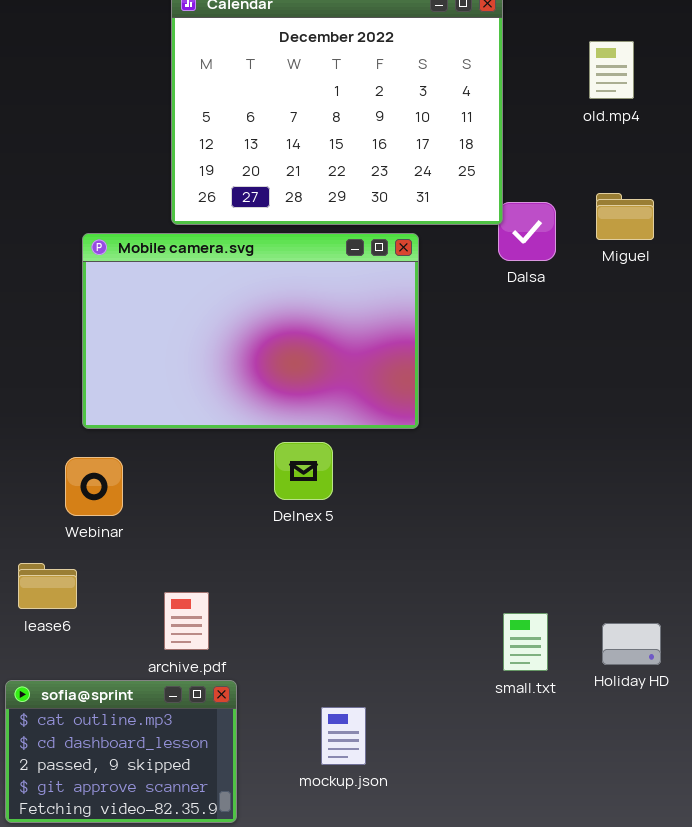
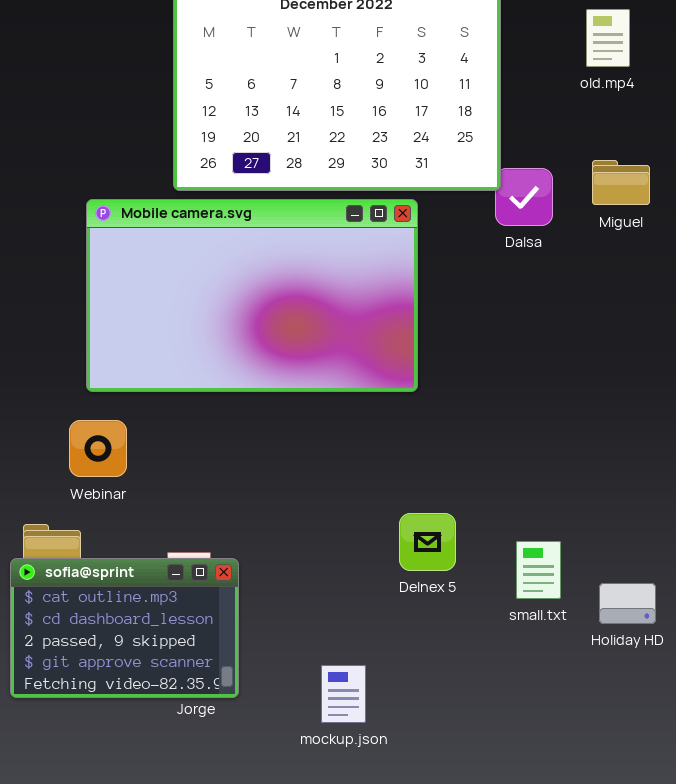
Delnex 5: [274,442,333,500] -> [399,513,456,571], moved
small.txt: [503,613,548,671] -> [516,541,561,599], moved
sofia@sprint: [5,680,237,823] -> [10,558,239,698], moved

